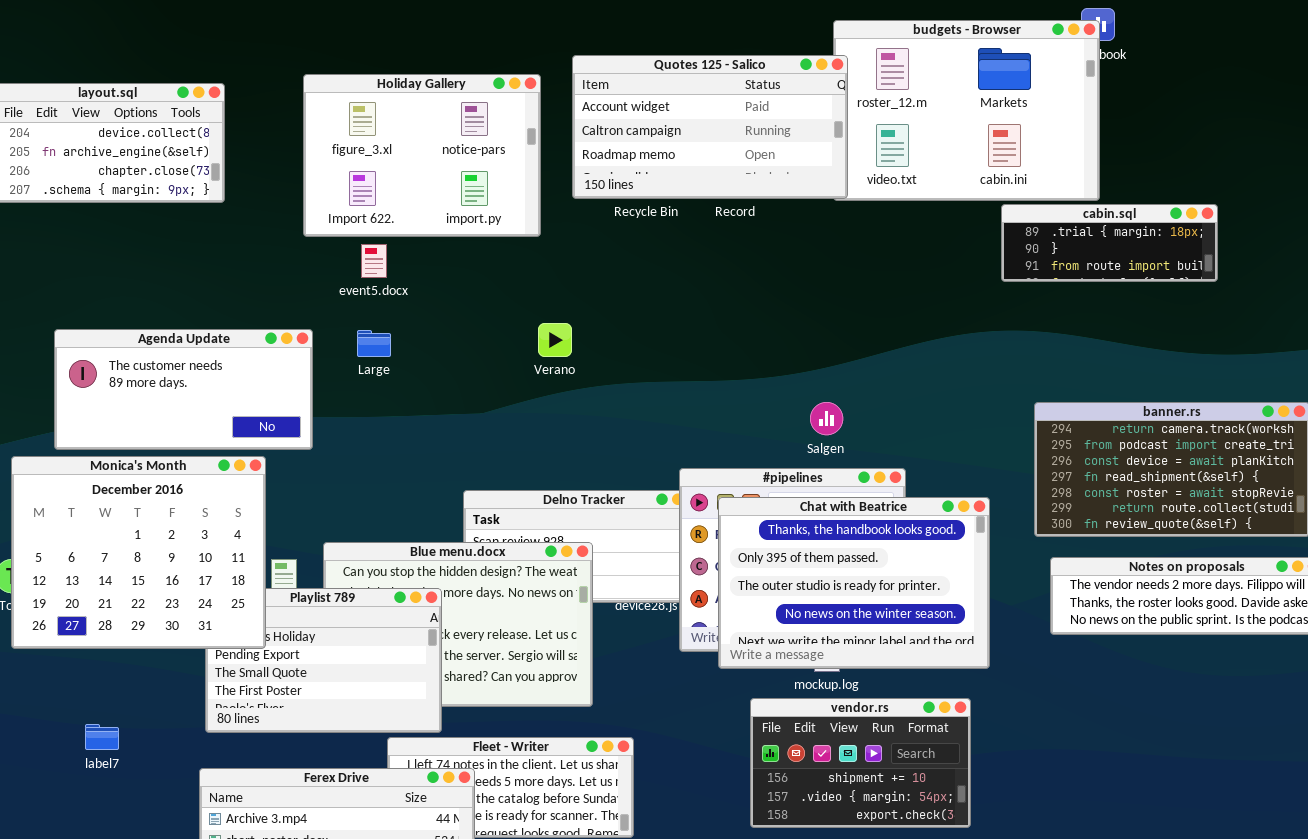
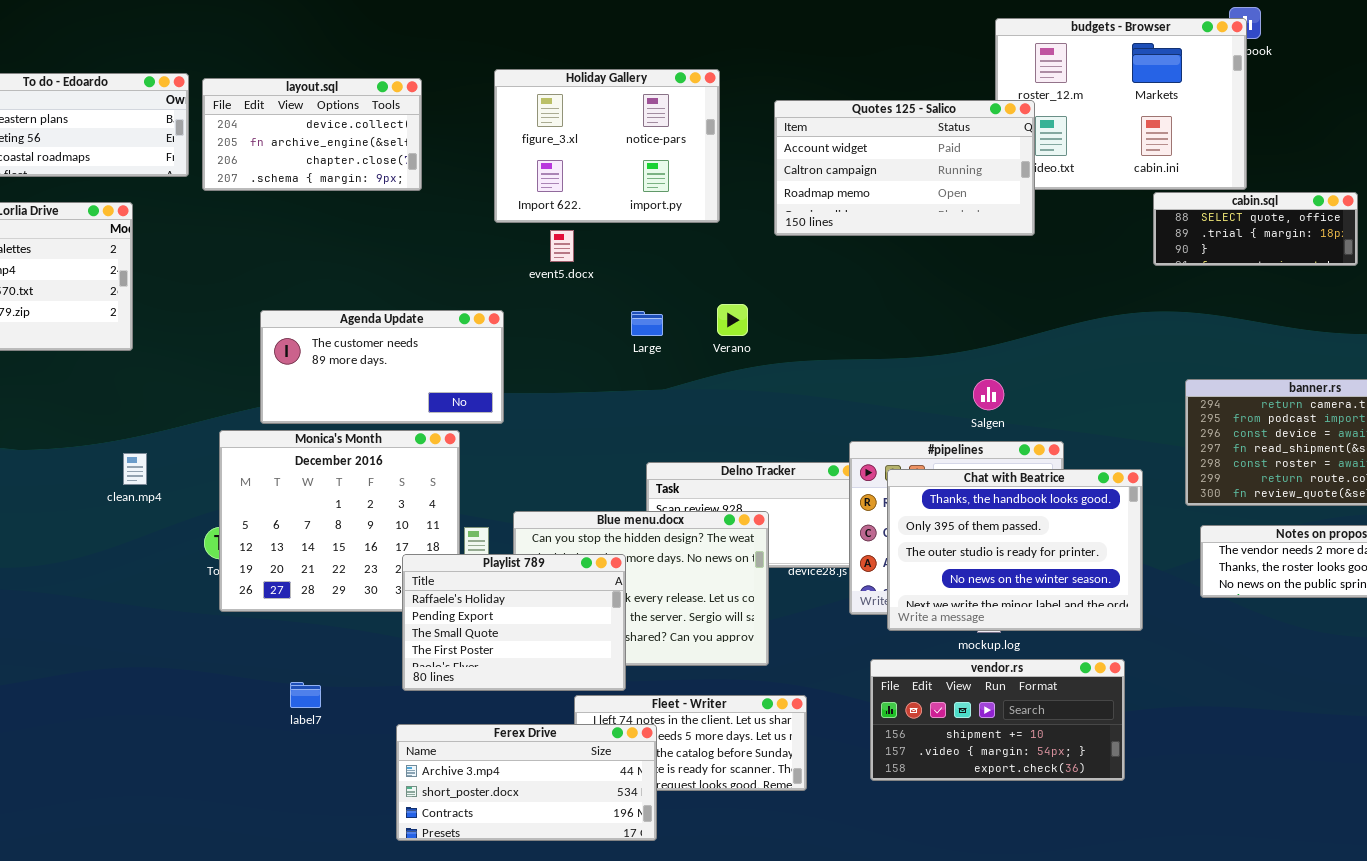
Quotes 125 - Salico: [572,55,848,199] -> [774,100,1035,236], moved
cabin.sql: [1001,204,1218,282] -> [1153,192,1358,266], scrolled up 1 row
Large: [357,330,391,357] -> [631,311,663,336], moved
Playlist 789: [205,588,442,733] -> [402,554,626,691], raised
vendor.rs: [750,698,971,828] -> [870,659,1125,781], resized

